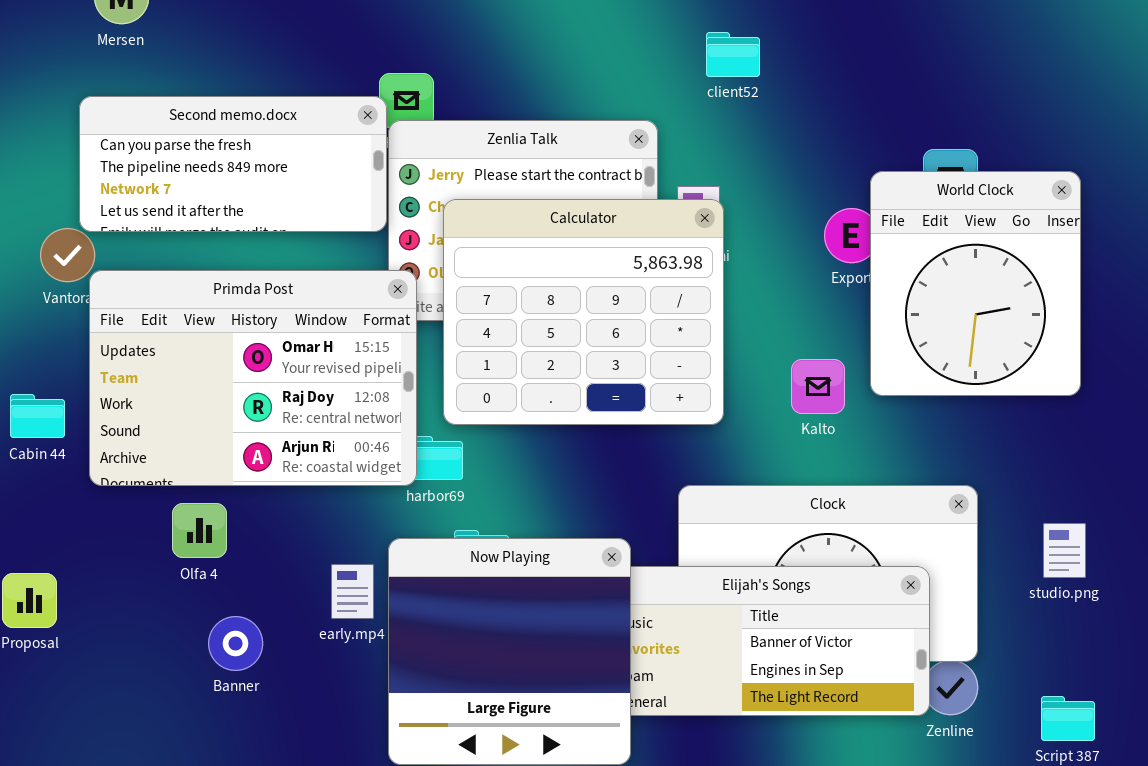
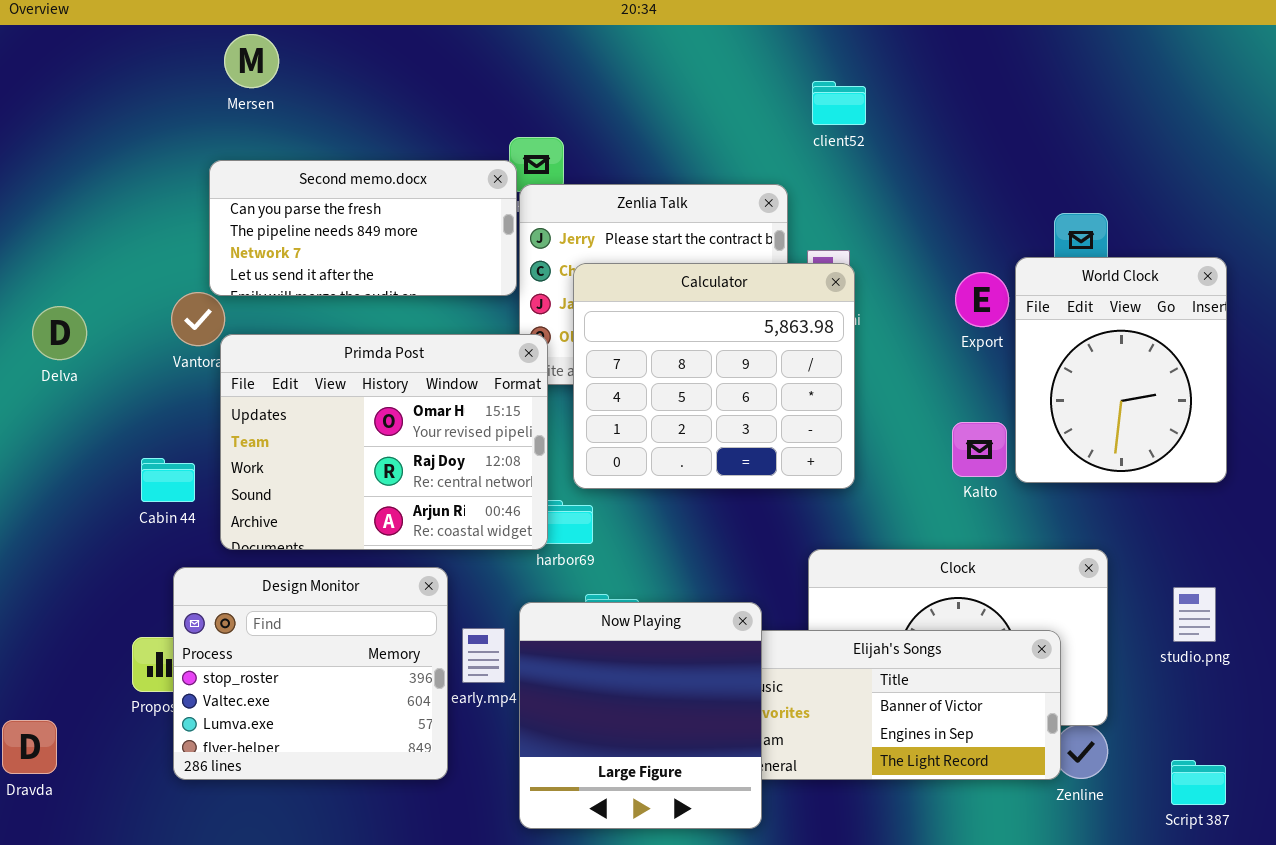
client52: [706,32,760,77] -> [812,81,866,125], moved
World Clock: [870,171,1081,396] -> [1015,257,1227,483], moved
Kalto: [791,359,845,414] -> [952,422,1007,477], moved
Design Monitor: none -> [173,567,448,780], opened

